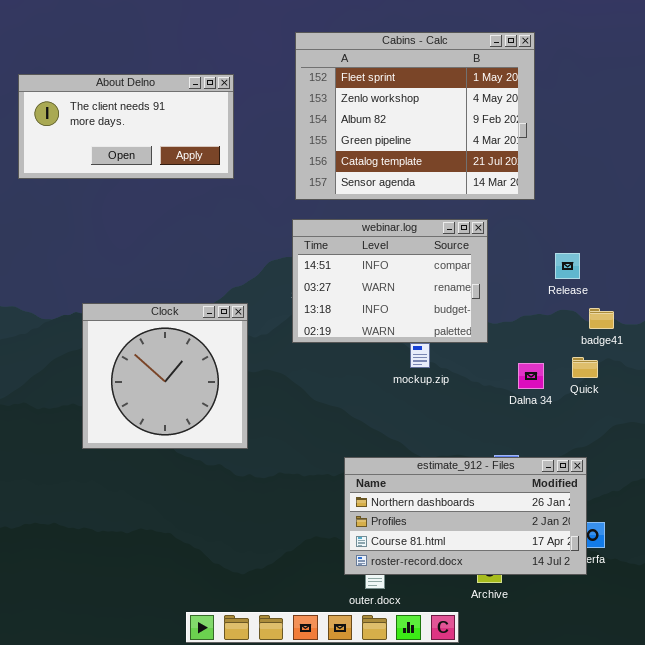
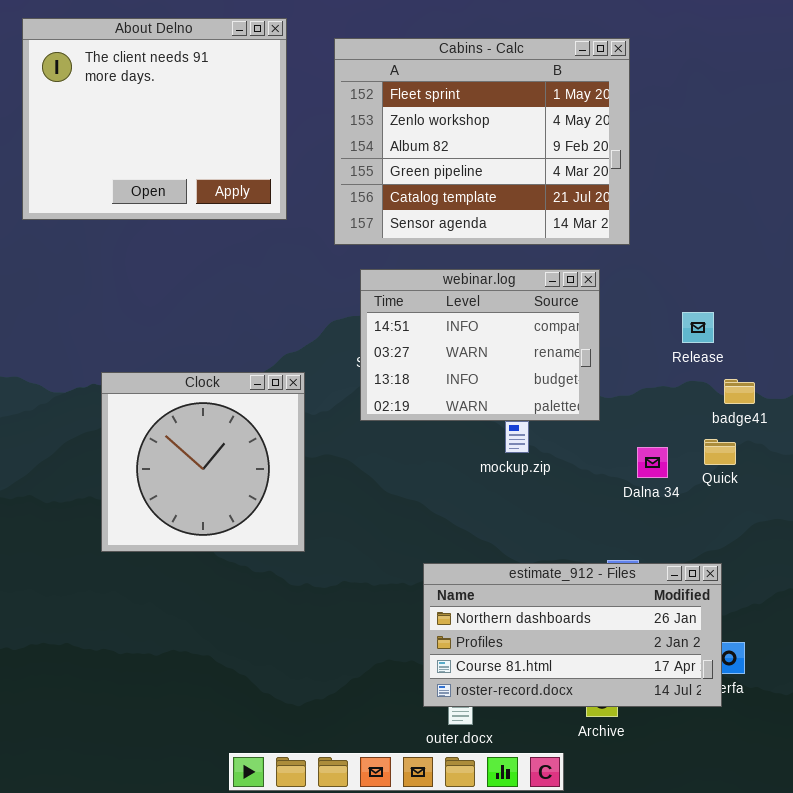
Cabins - Calc: [295,32,535,200] -> [334,38,630,245], moved
About Delno: [18,74,234,179] -> [22,18,287,220], resized

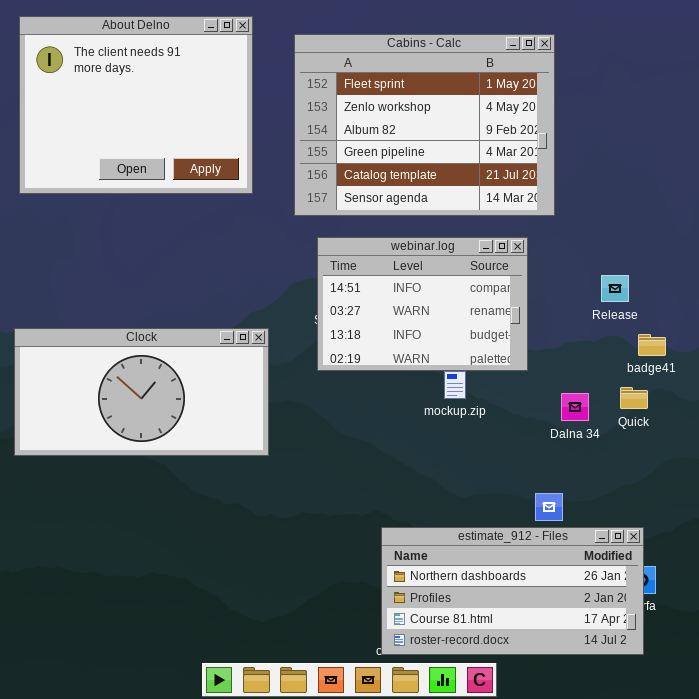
Clock: [101,372,305,552] -> [14,328,269,456], resized
estimate_912 - Files: [423,563,722,707] -> [381,527,644,655], moved

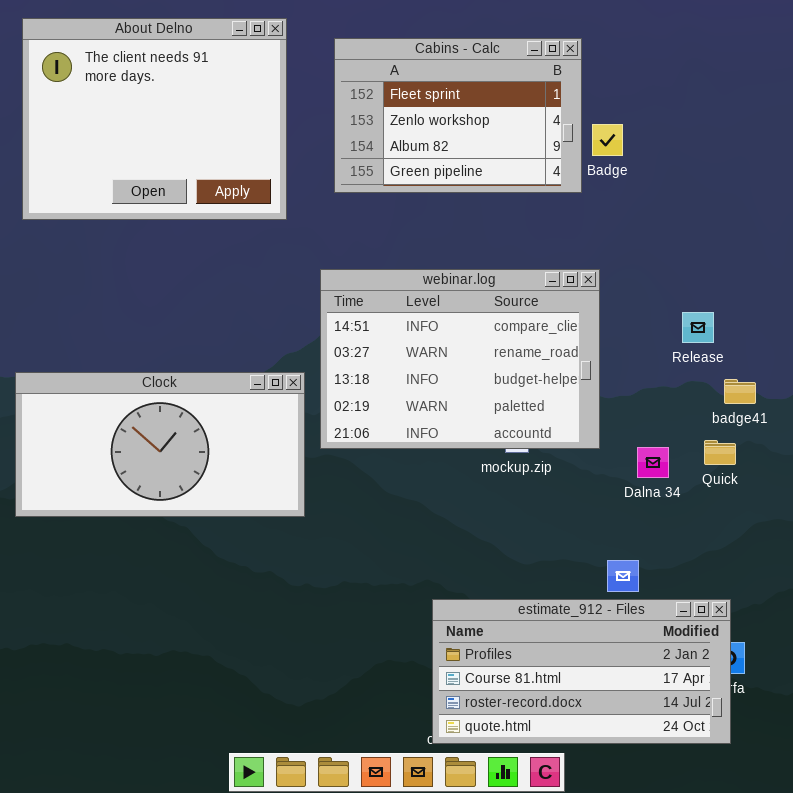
Cabins - Calc: [294,34,555,216] -> [334,38,582,193], resized
webinar.log: [317,237,528,371] -> [320,269,600,449], resized
estimate_912 - Files: [381,527,644,655] -> [432,599,731,744], scrolled down 1 row

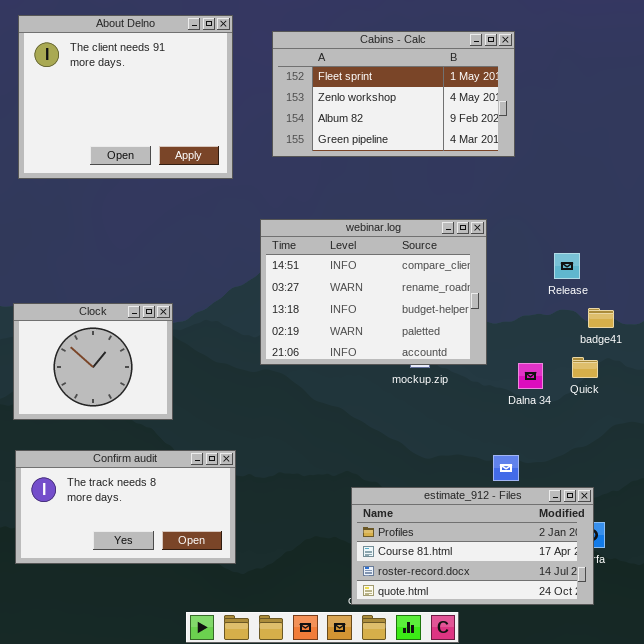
Cabins - Calc: [334,38,582,193] -> [272,31,515,157], resized
Clock: [15,372,305,517] -> [13,303,173,420], resized
Confirm audit: none -> [15,450,236,564], opened

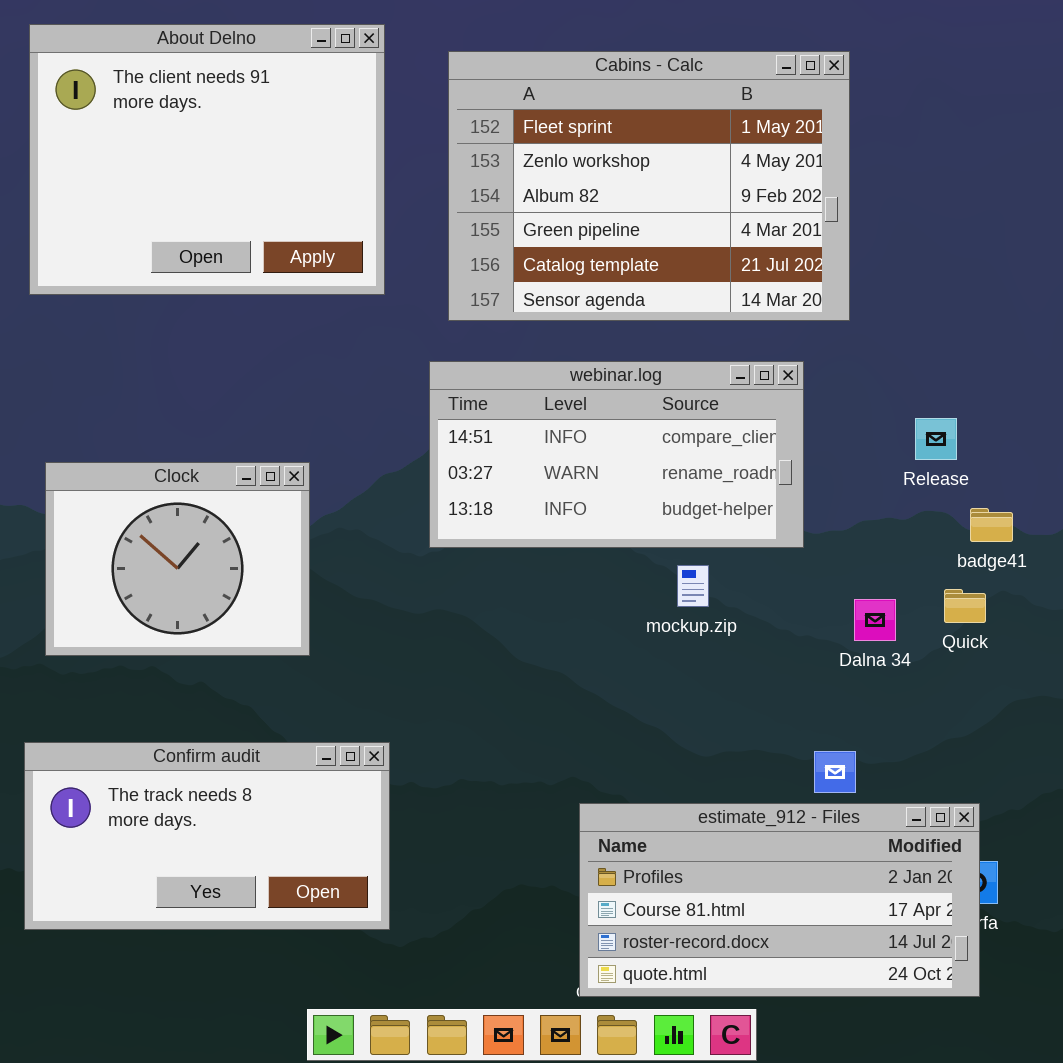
Cabins - Calc: [272,31,515,157] -> [448,51,850,321], resized
webinar.log: [260,219,487,365] -> [429,361,804,548], resized
Clock: [13,303,173,420] -> [45,462,310,656], moved

